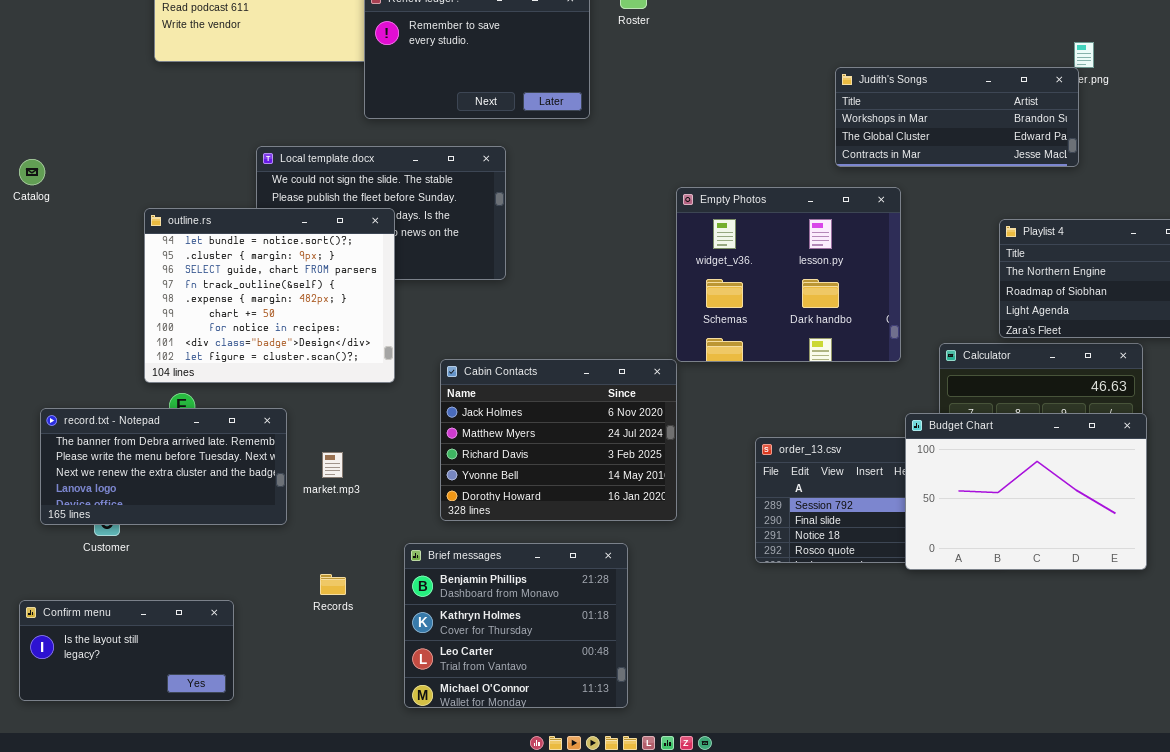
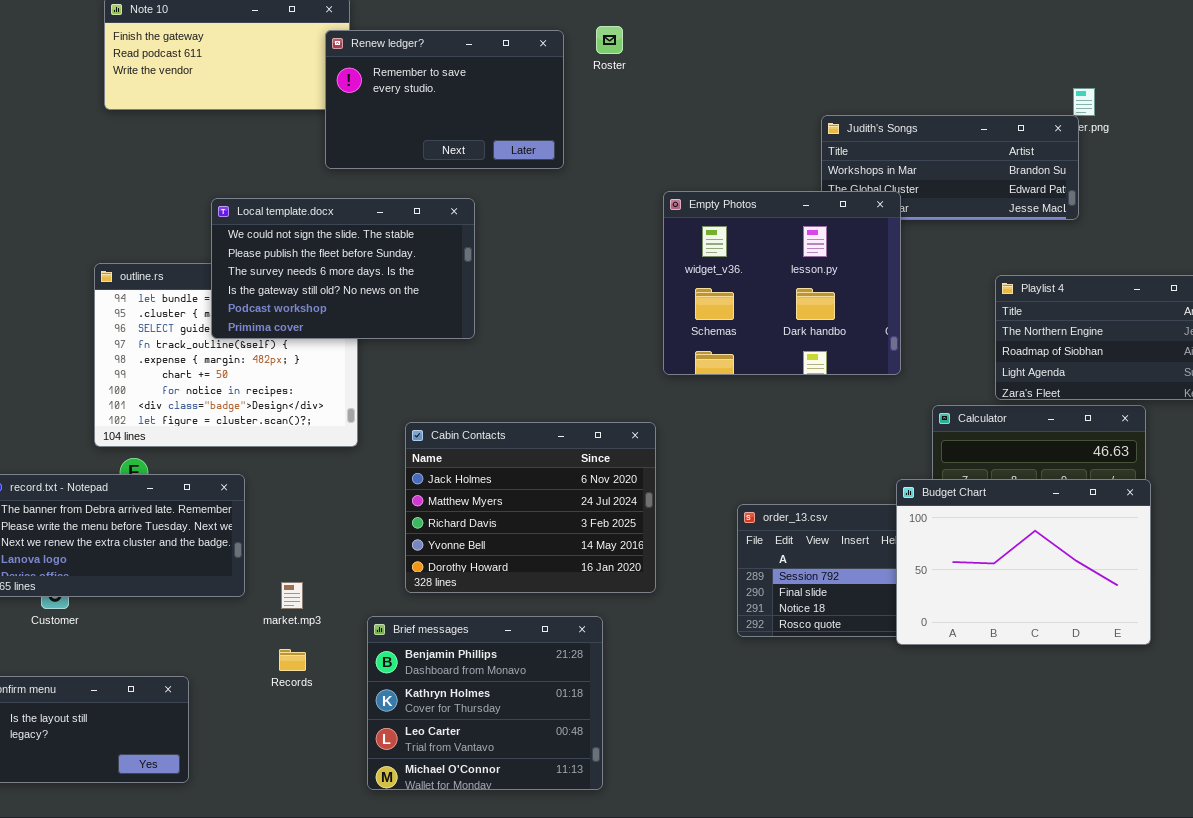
Local template.docx: [256,146,506,280] -> [211,198,475,339], raised
Empty Photos: [676,187,901,362] -> [663,191,901,375], moved
market.mp3: [322,452,343,478] -> [281,582,303,609], moved

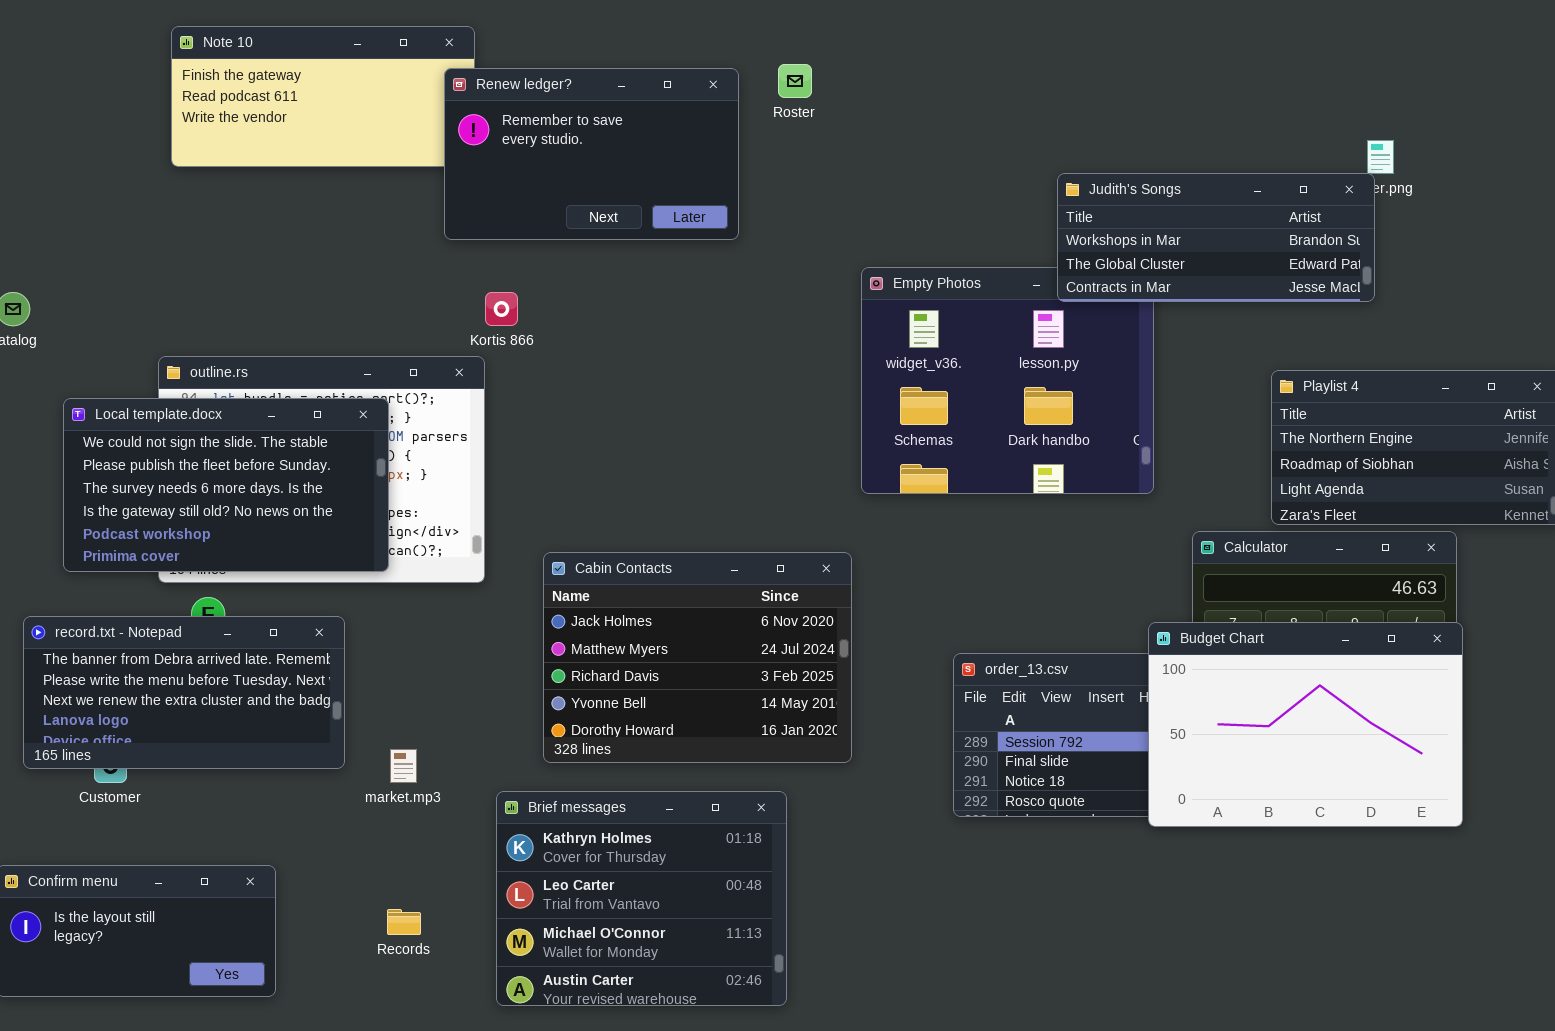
Judith's Songs: [821,115,1079,220] -> [1057,173,1375,302], raised
Local template.docx: [211,198,475,339] -> [63,398,389,572], moved
Brief messages: [367,616,603,790] -> [496,791,787,1006], scrolled down 1 row
Records: [279,649,306,671] -> [387,909,421,935], moved

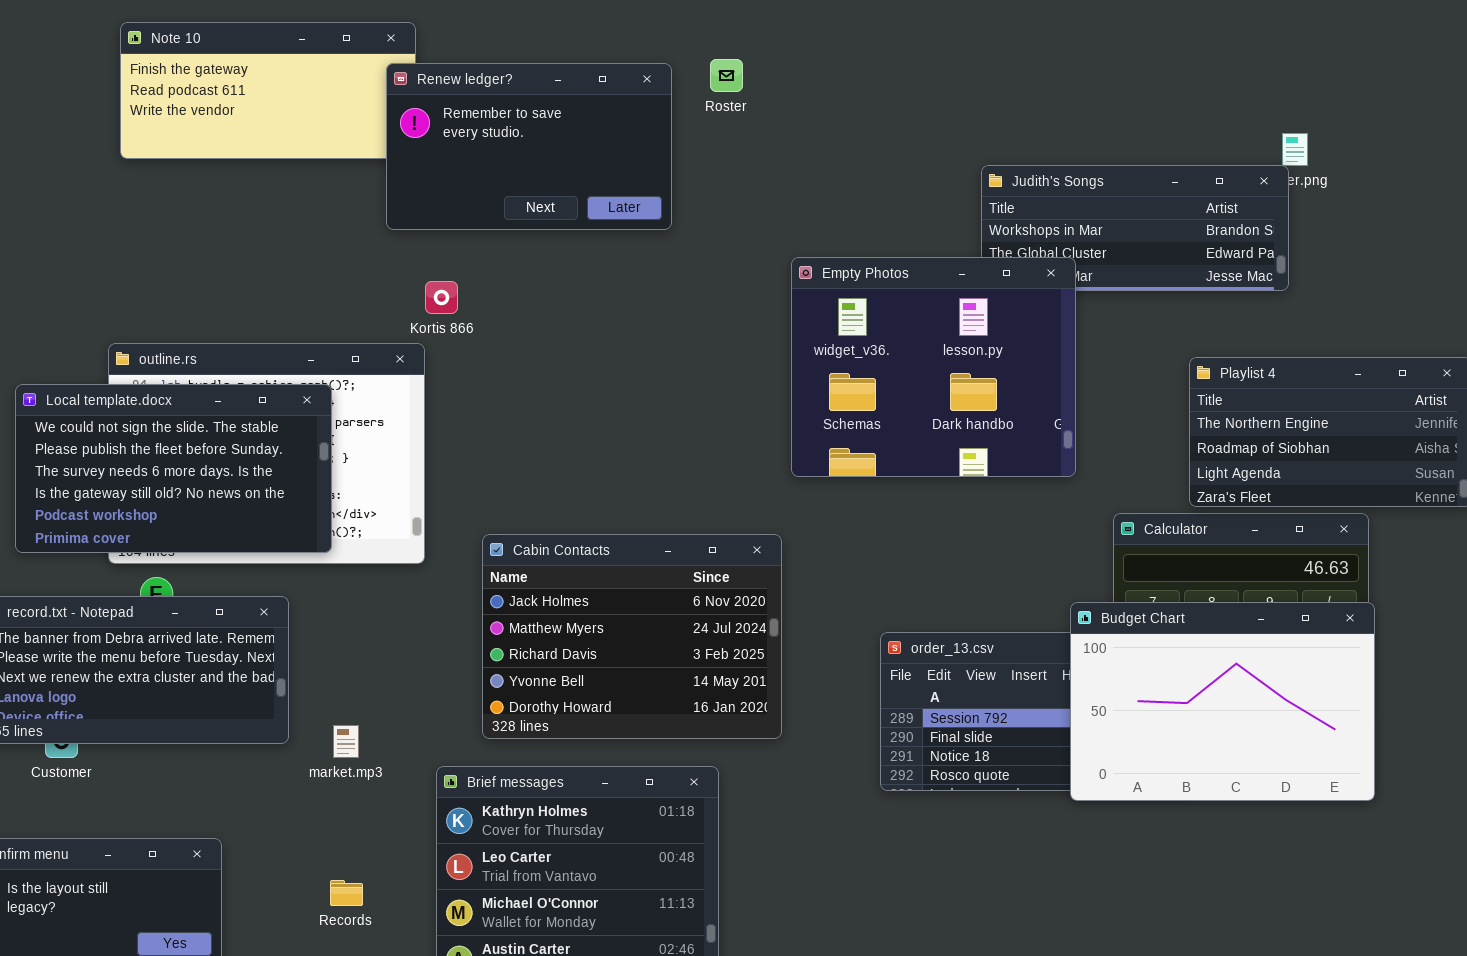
Empty Photos: [861,267,1154,494] -> [791,257,1076,477], raised

